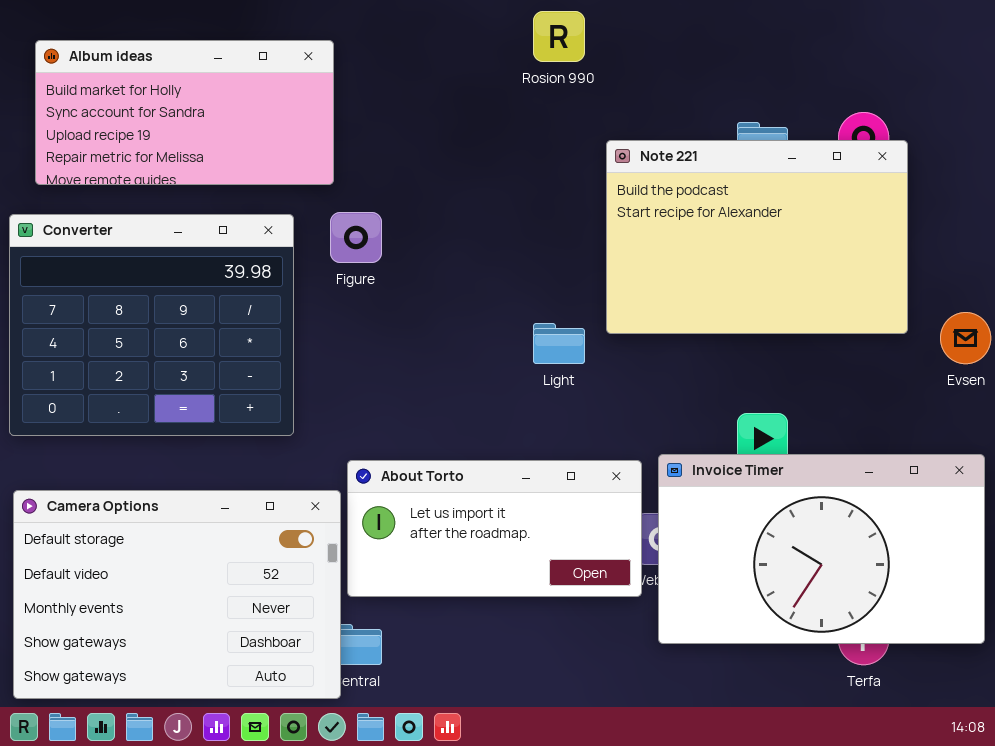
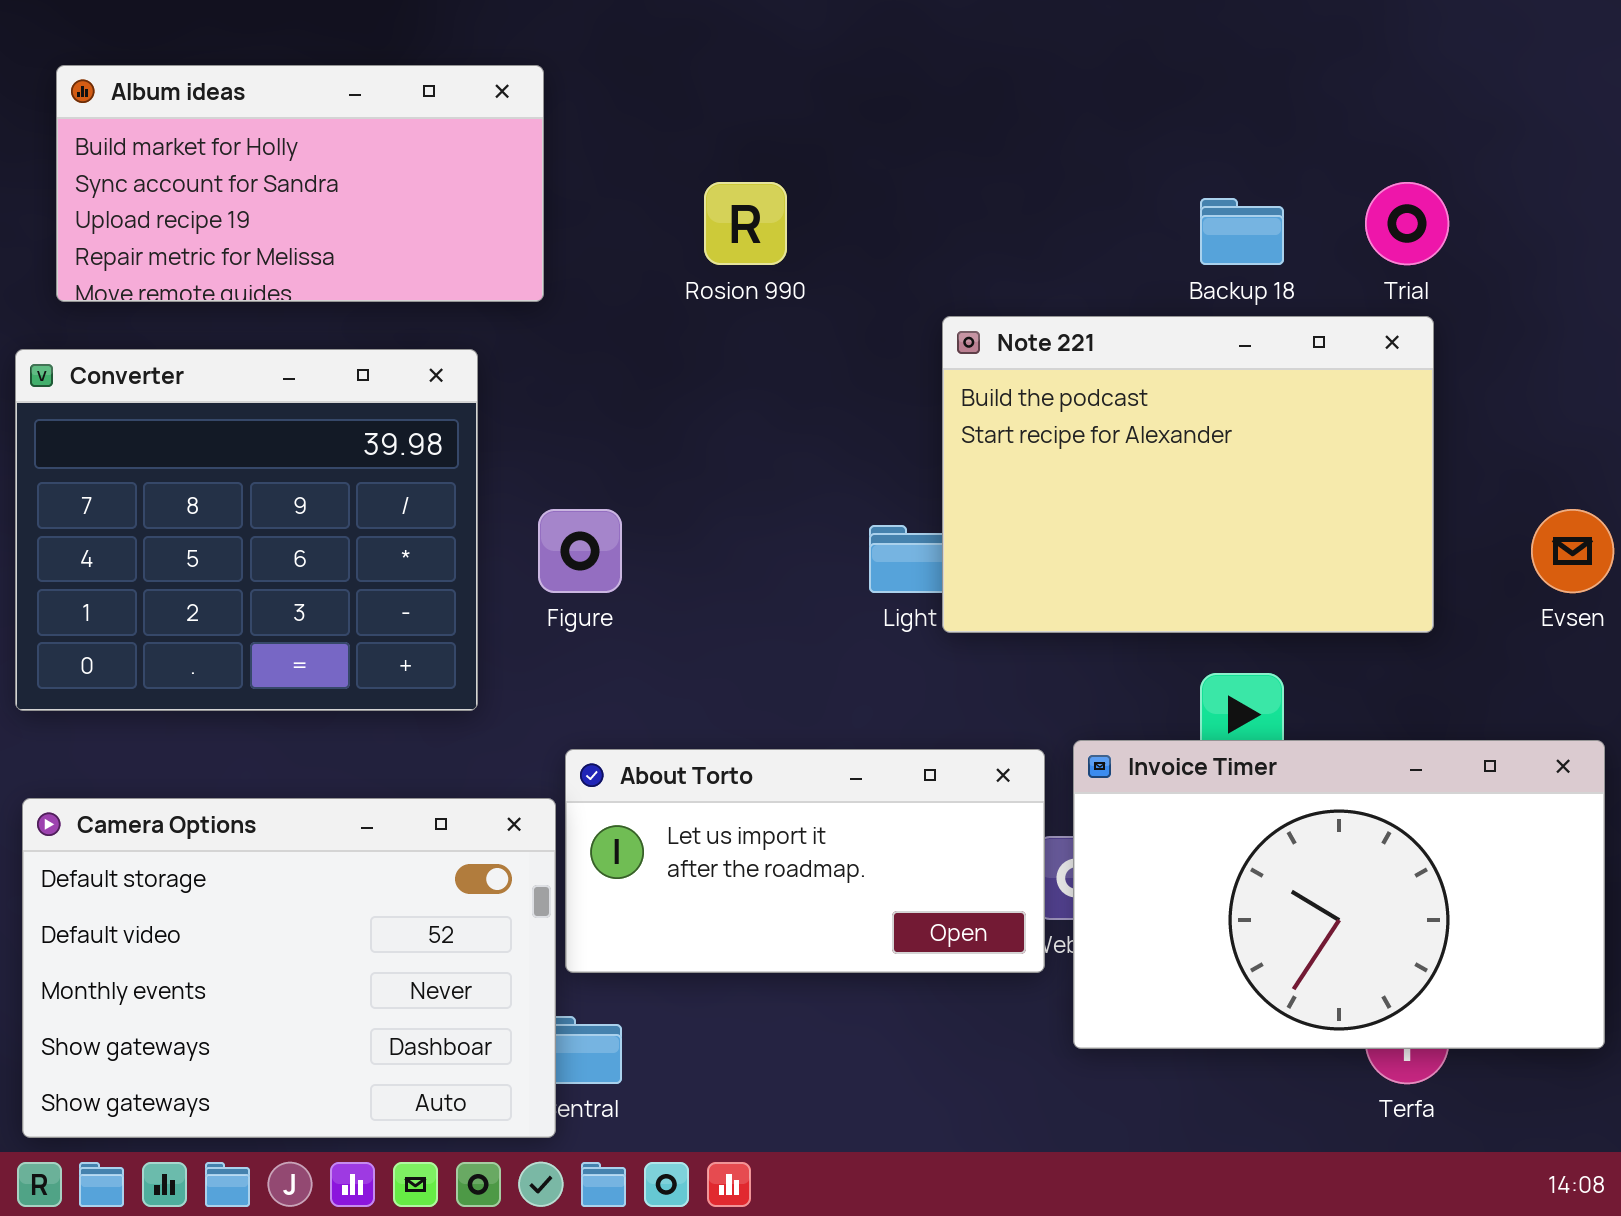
Rosion 990: [533,11,585,62] -> [704,182,787,265], moved
Note 221: [606,140,908,334] -> [942,316,1434,633], moved
Figure: [330,212,382,263] -> [538,509,622,593], moved

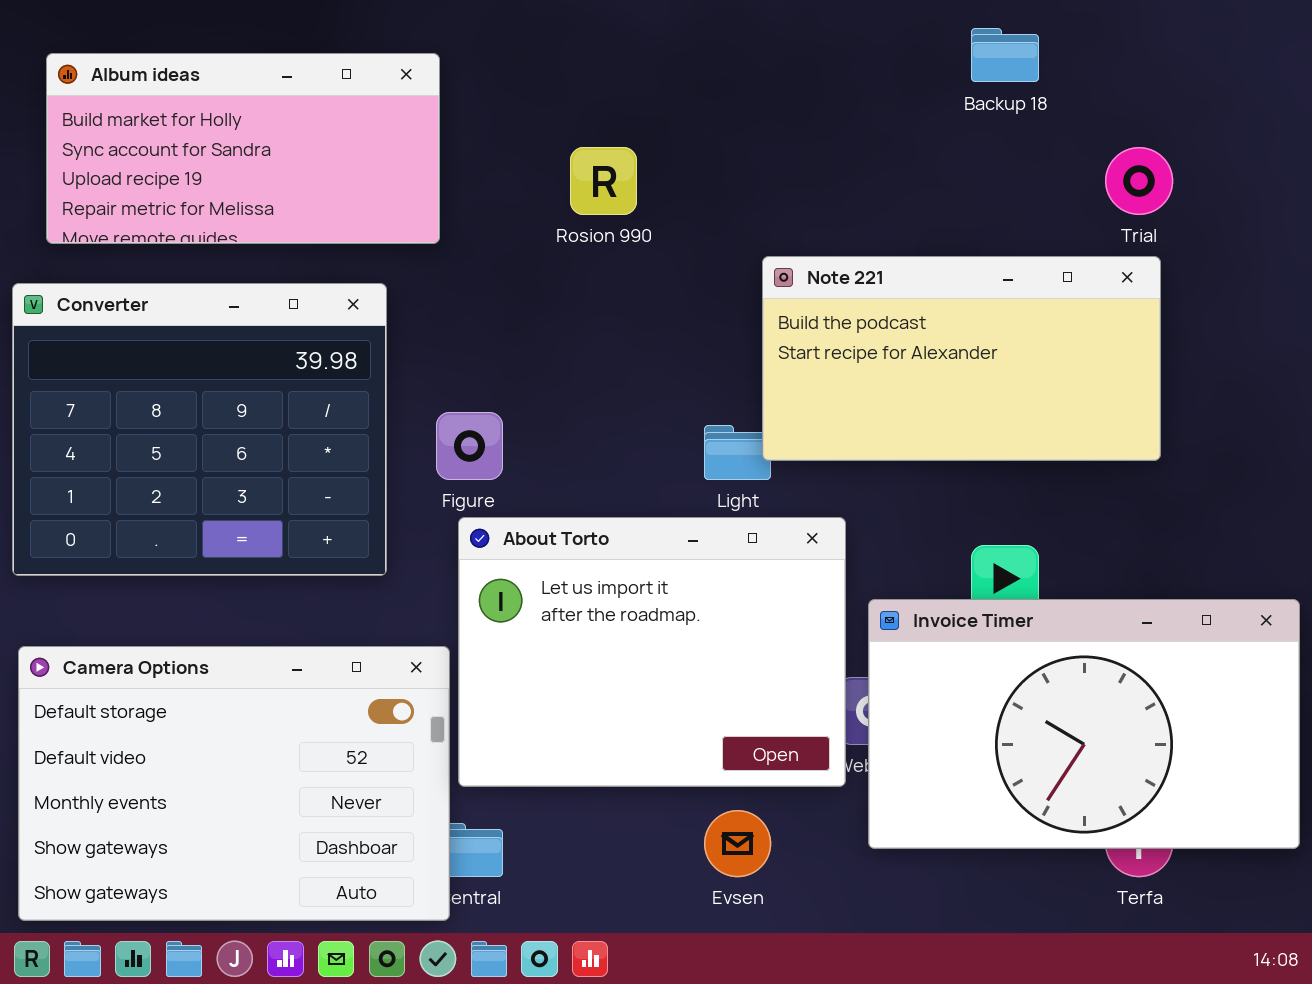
Backup 18: [1200,198,1284,265] -> [971,28,1039,82], moved
Note 221: [942,316,1434,633] -> [762,256,1161,461], resized
Evsen: [1531,509,1614,593] -> [704,810,771,877], moved
About Torto: [565,749,1045,973] -> [458,517,846,787], resized

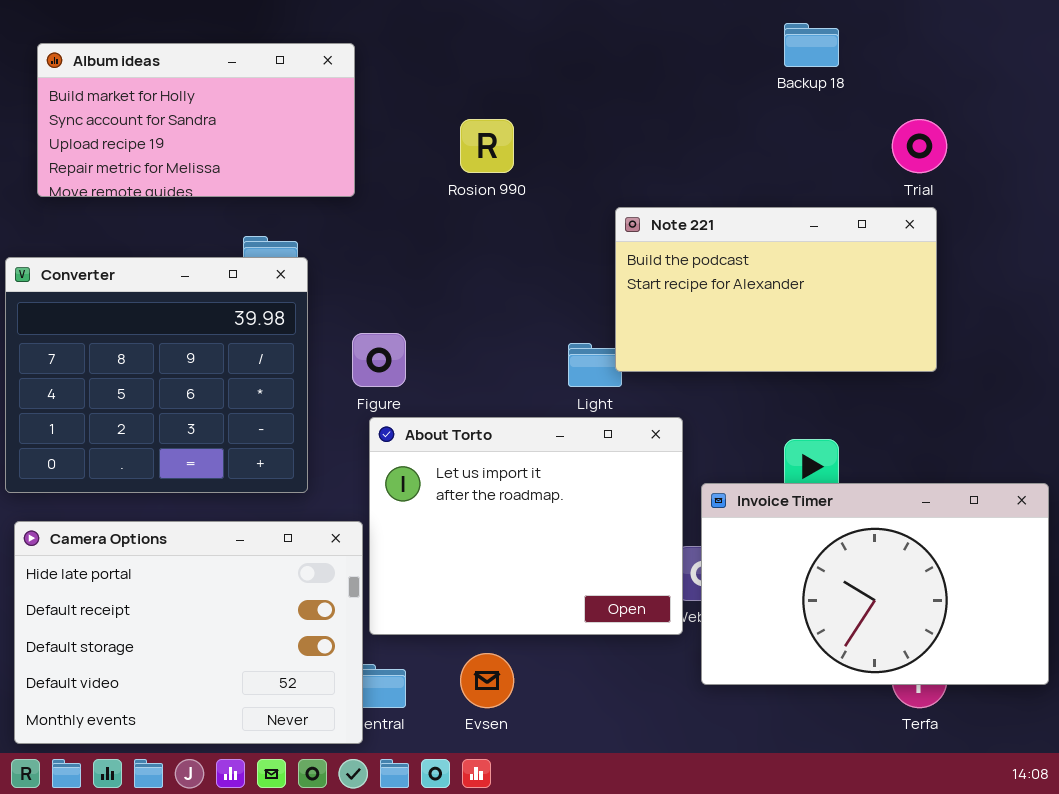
Converter: [12,283,387,576] -> [5,257,308,493], moved
Camera Options: [18,646,450,921] -> [14,521,363,744], scrolled up 2 rows
Evsen: [704,810,771,877] -> [460,653,514,708], moved

